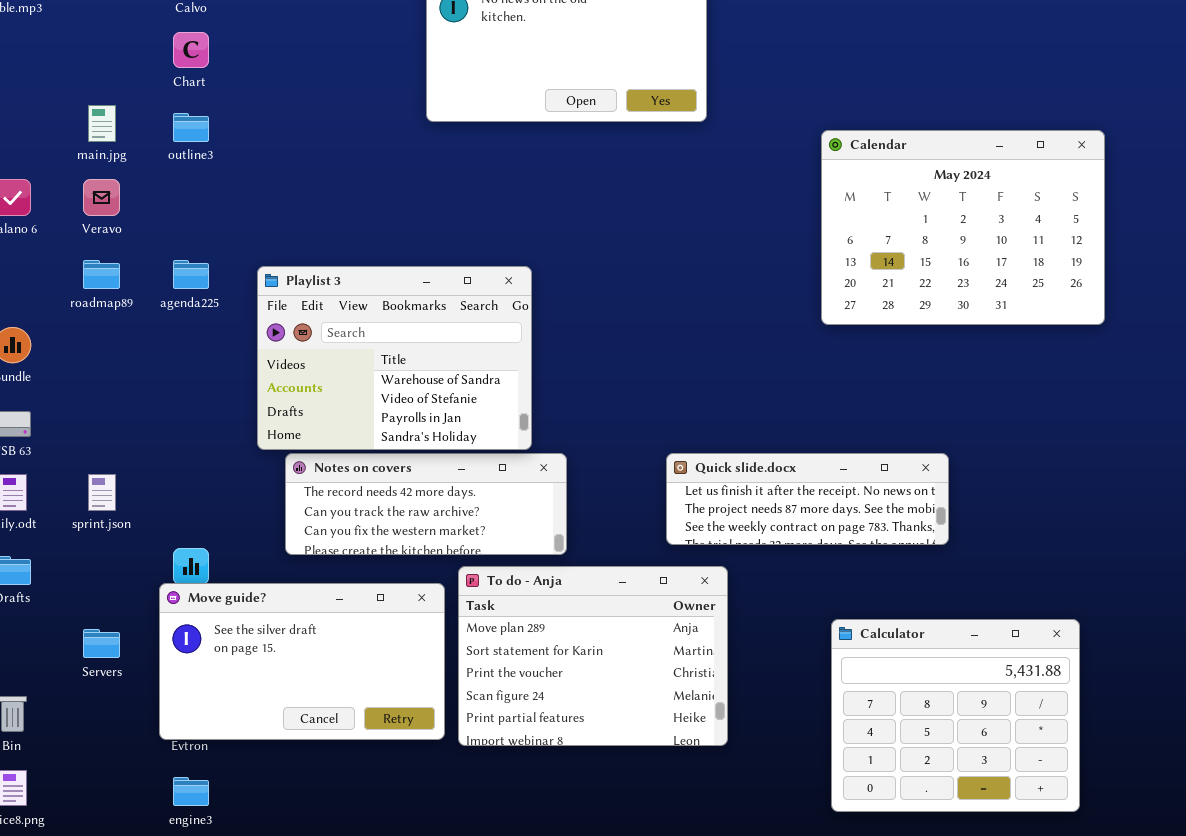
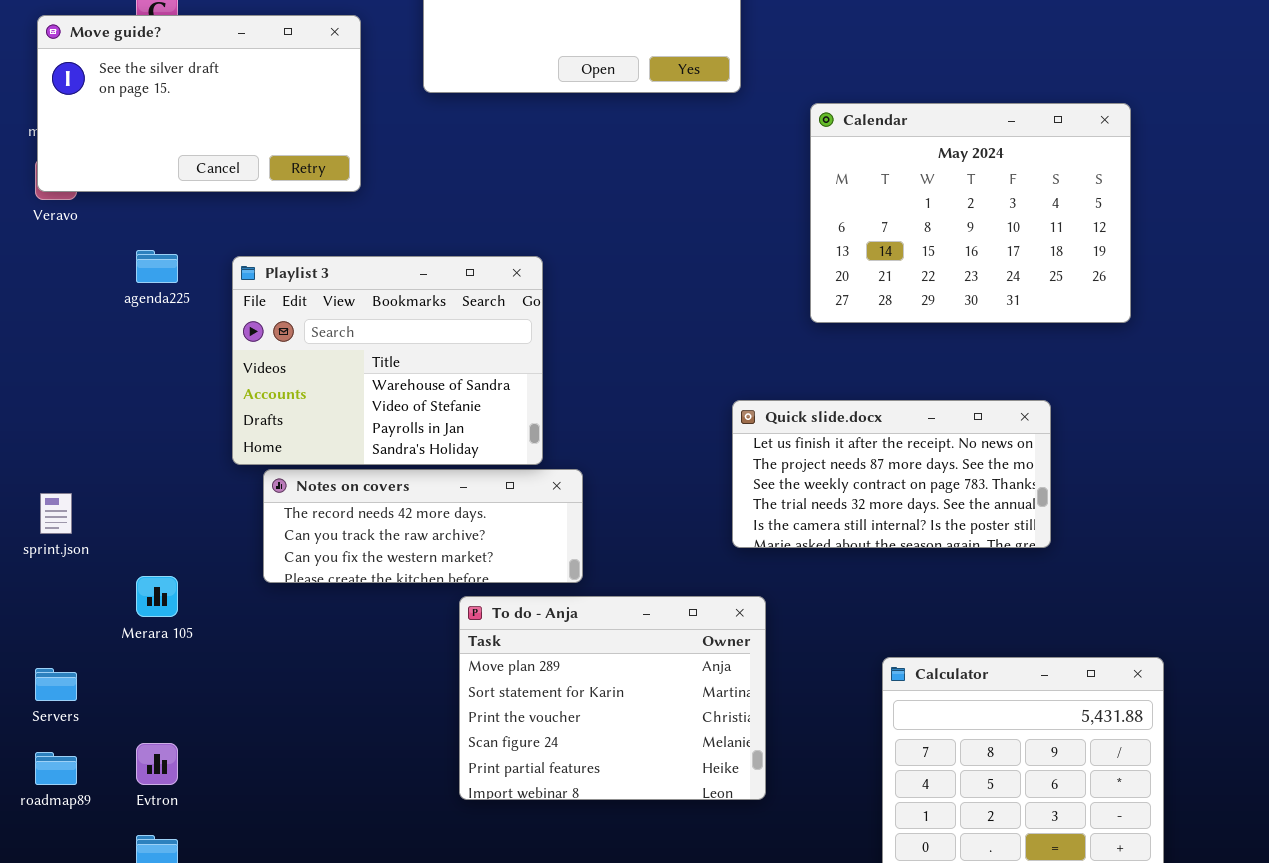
Calendar: [821,130,1105,325] -> [810,103,1131,323], moved
roadmap89: [83,260,120,289] -> [35,752,77,785], moved
Quick slide.docx: [666,453,949,545] -> [732,400,1051,548], moved, resized
Move guide?: [159,583,445,740] -> [37,15,361,192], moved

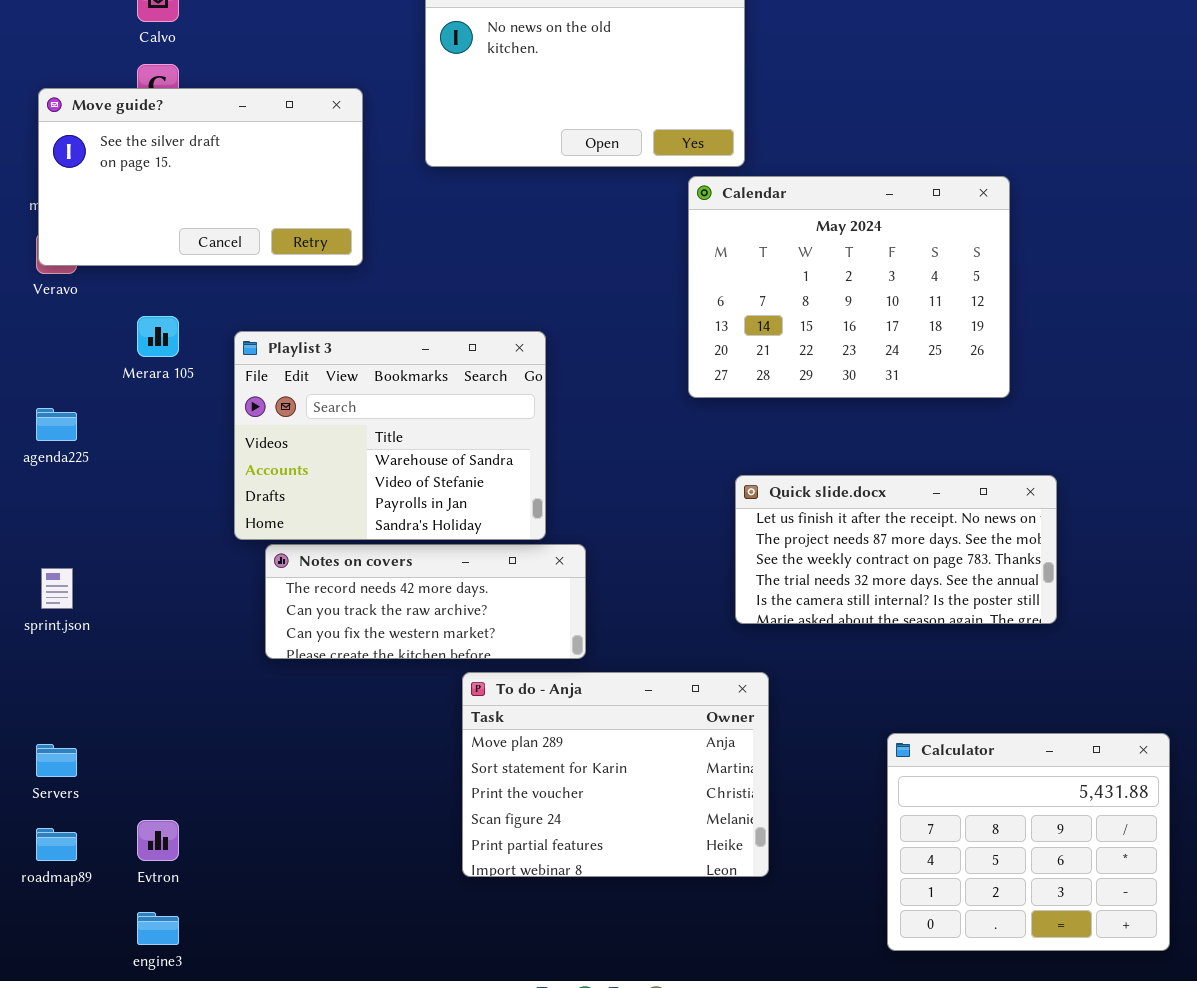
Calendar: [810,103,1131,323] -> [688,176,1010,398], moved
agenda225: [136,250,178,283] -> [36,408,77,441], moved
Merara 105: [136,576,178,617] -> [137,316,179,357], moved

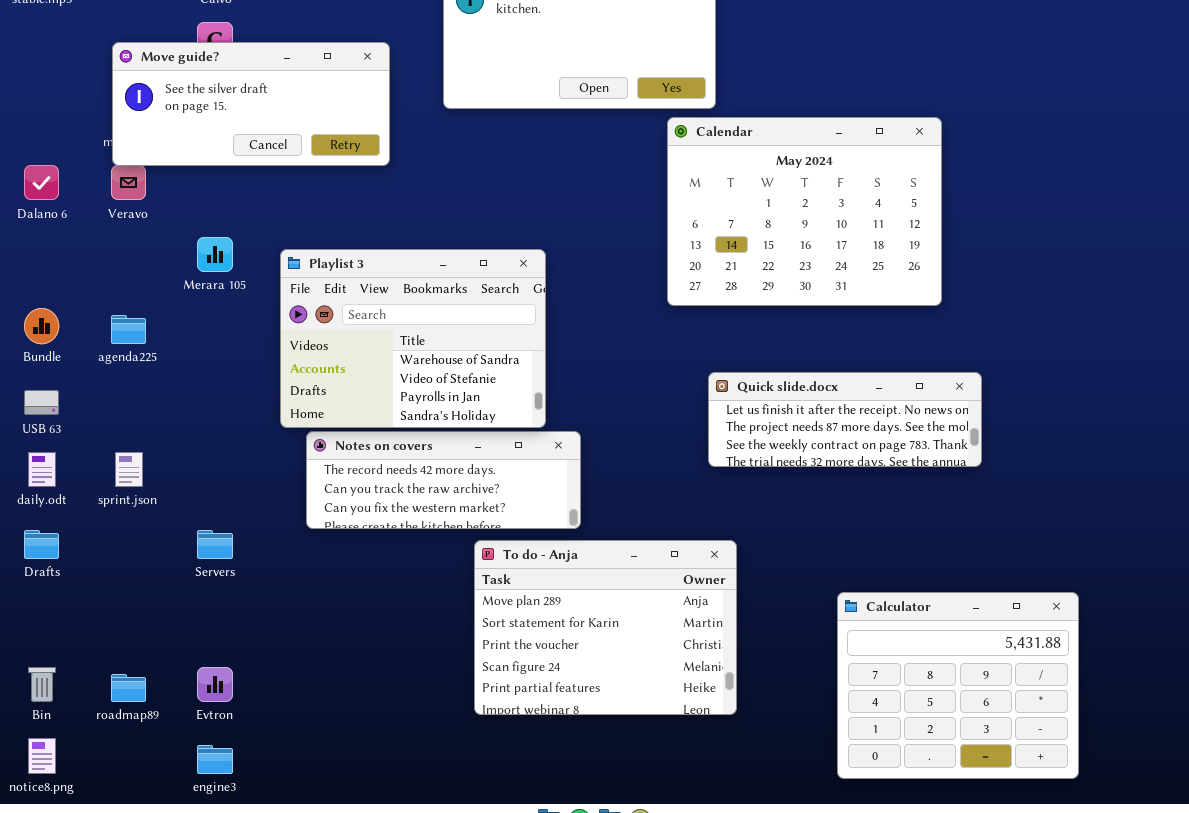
Move guide?: [38,88,363,266] -> [112,42,390,166], resized
Quick slide.docx: [735,475,1057,624] -> [708,372,982,467], resized
Servers: [36,744,77,777] -> [197,530,233,559], moved

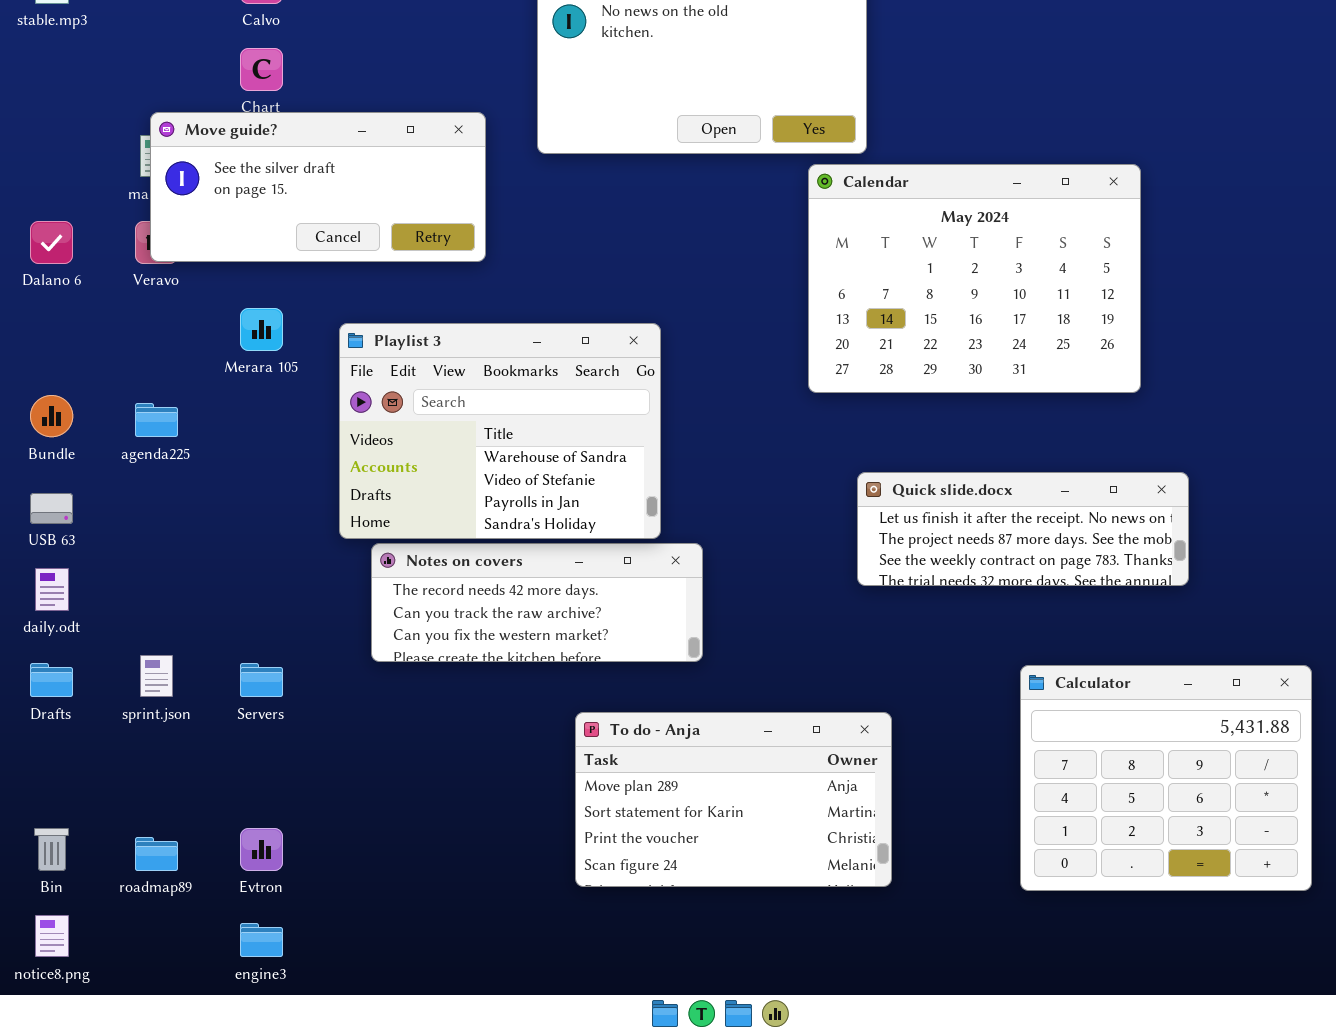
Move guide?: [112,42,390,166] -> [150,112,486,262], moved
sprint.json: [115,452,143,487] -> [140,655,173,697], moved
To do - Anja: [474,540,737,715] -> [575,712,892,887], resized
Calculator: [837,592,1079,779] -> [1020,665,1312,891], moved

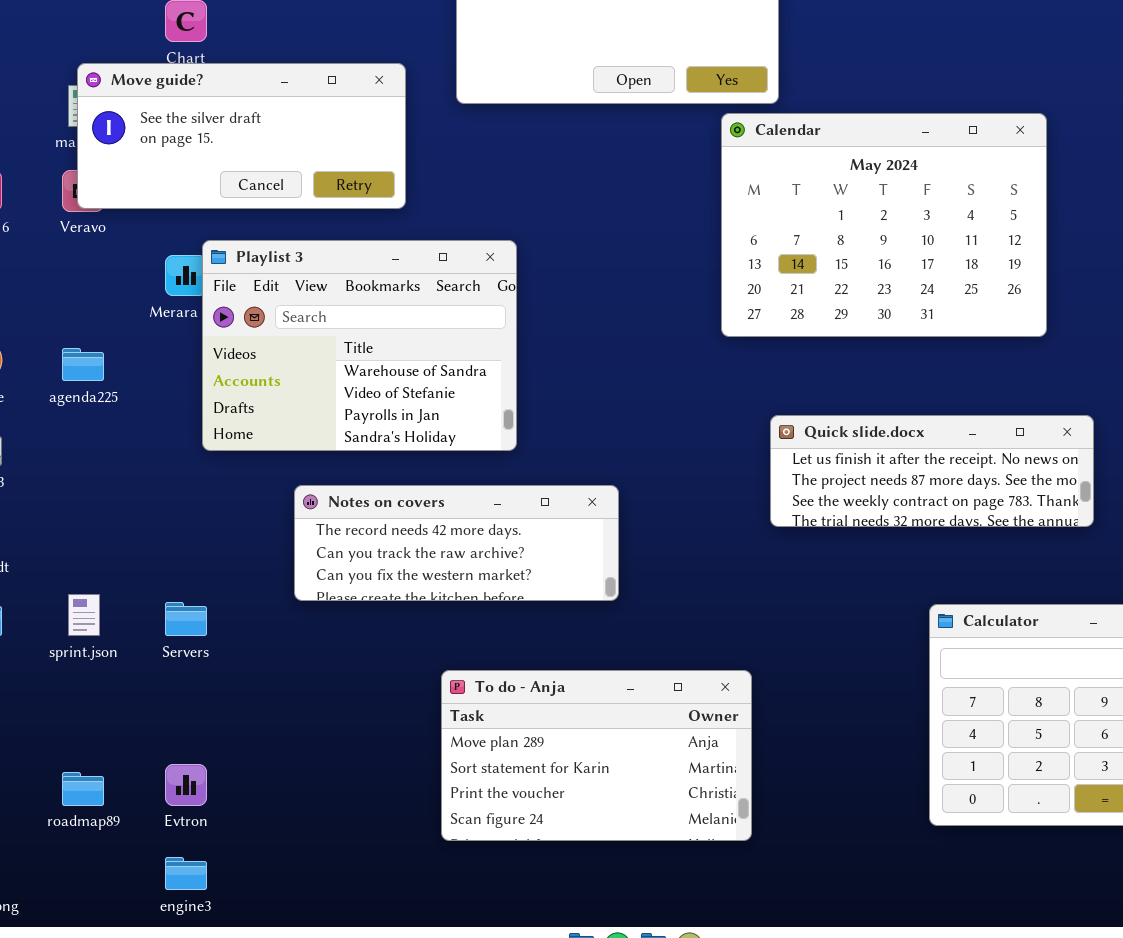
Playlist 3: [339,323,661,539] -> [202,240,517,451], moved
To do - Anja: [575,712,892,887] -> [441,670,752,841], moved

